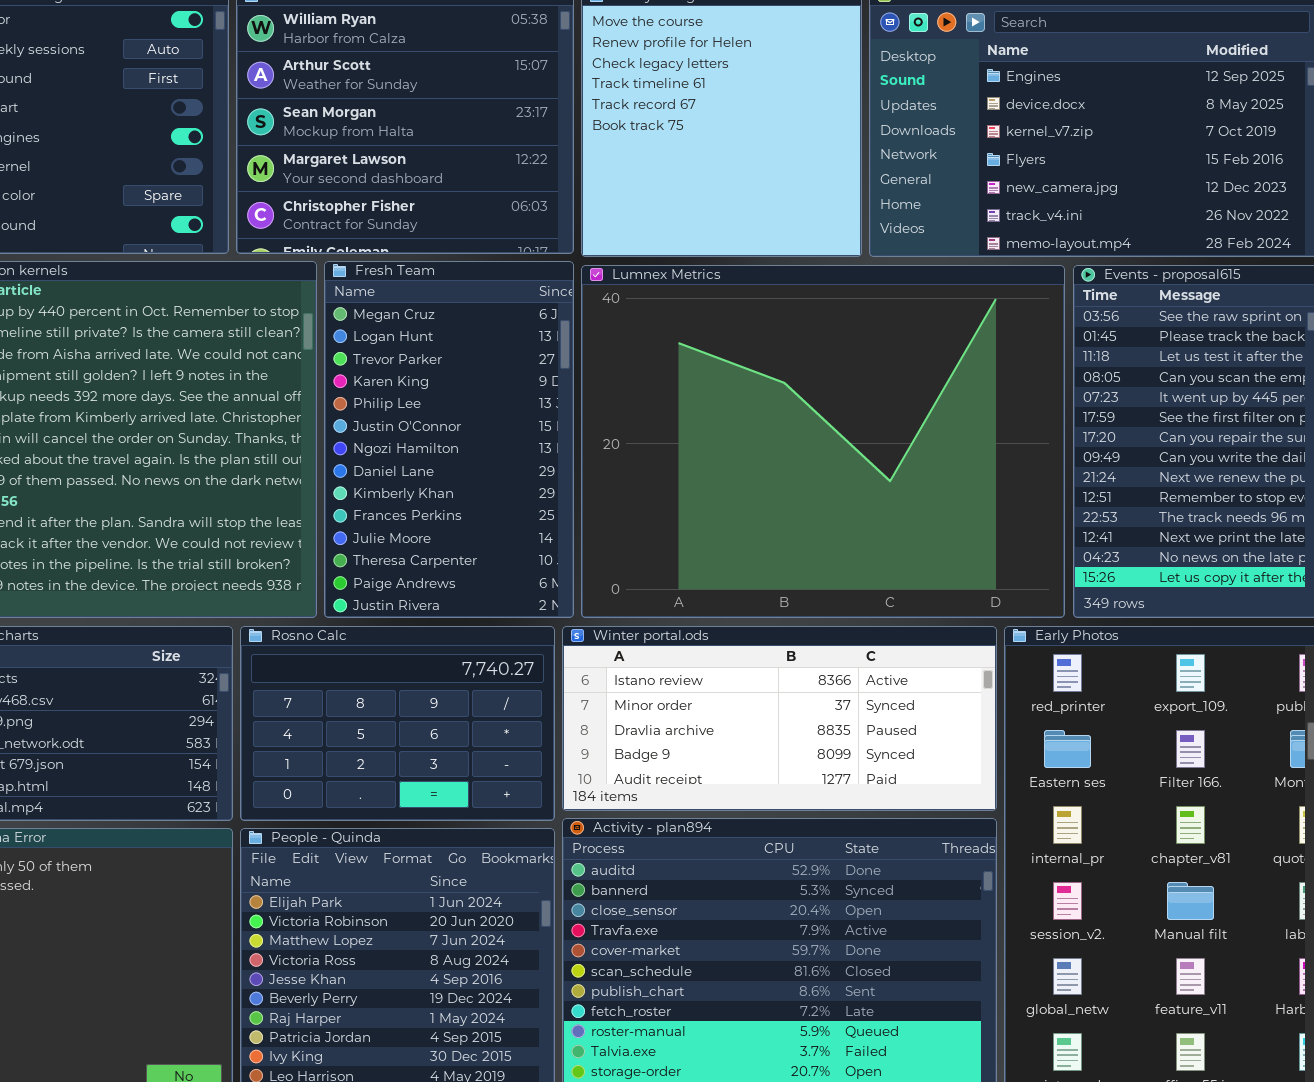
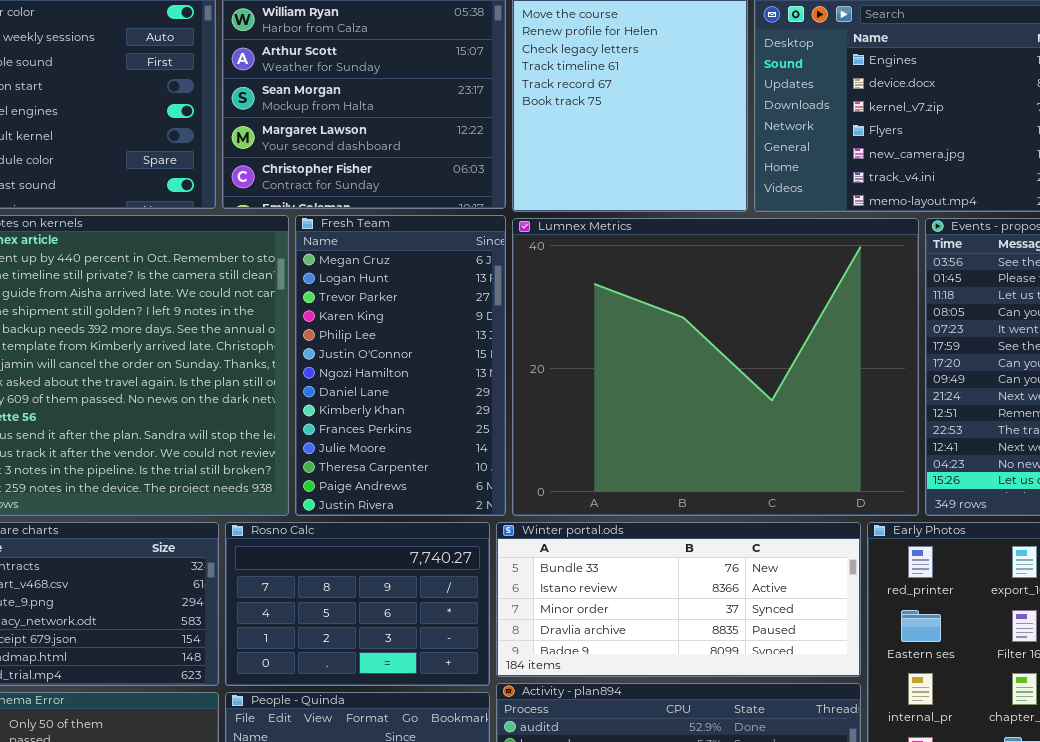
Winter portal.ods: [562,626,997,811] -> [496,522,861,677], scrolled up 1 row

